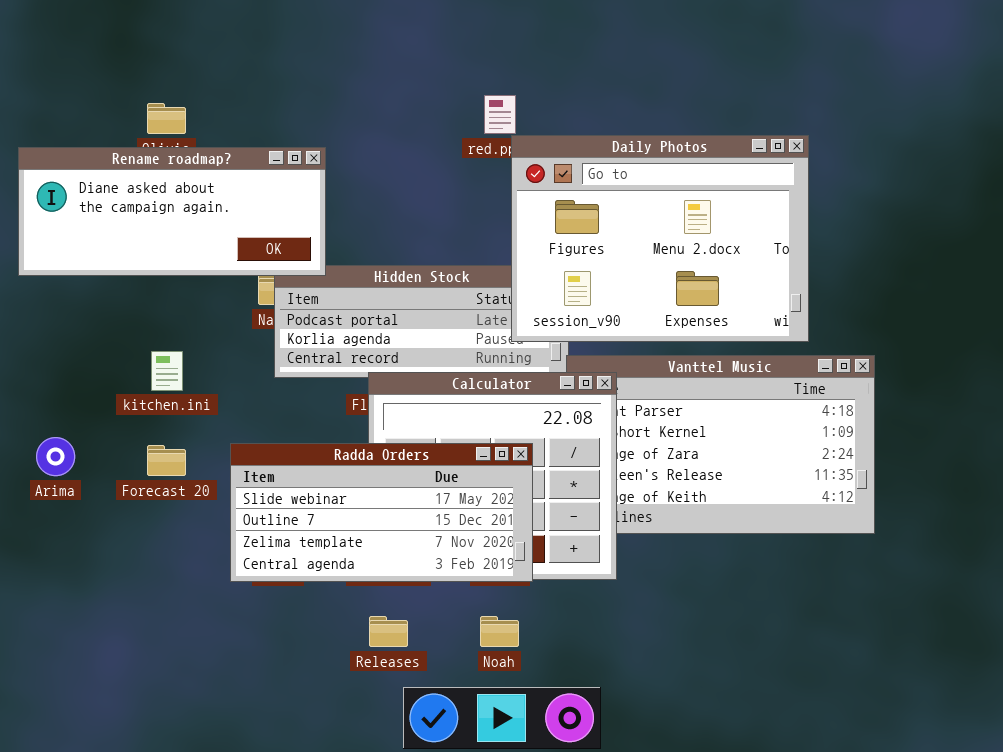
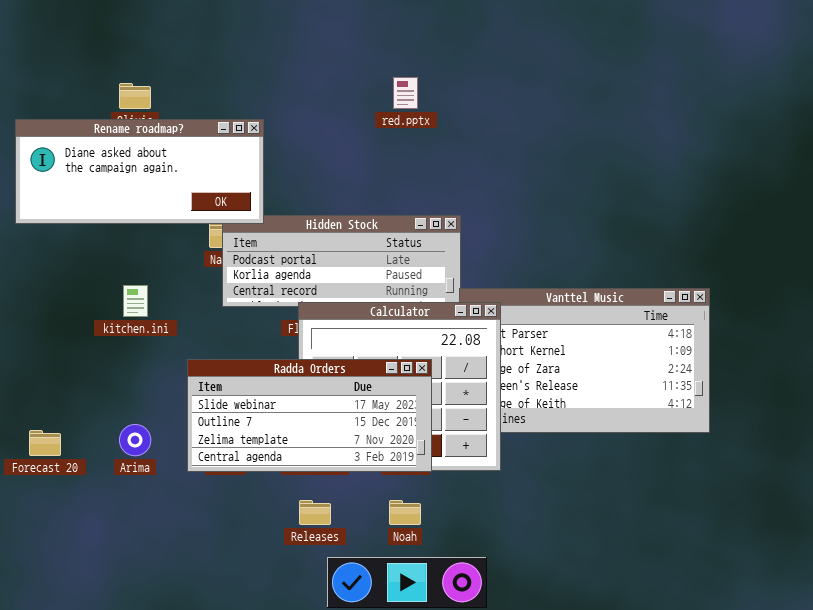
Daily Photos: [511,135,809,342] -> none, closed
Arima: [36,437,75,476] -> [119,424,151,456], moved
Forecast 20: [147,445,186,476] -> [29,430,61,456], moved

